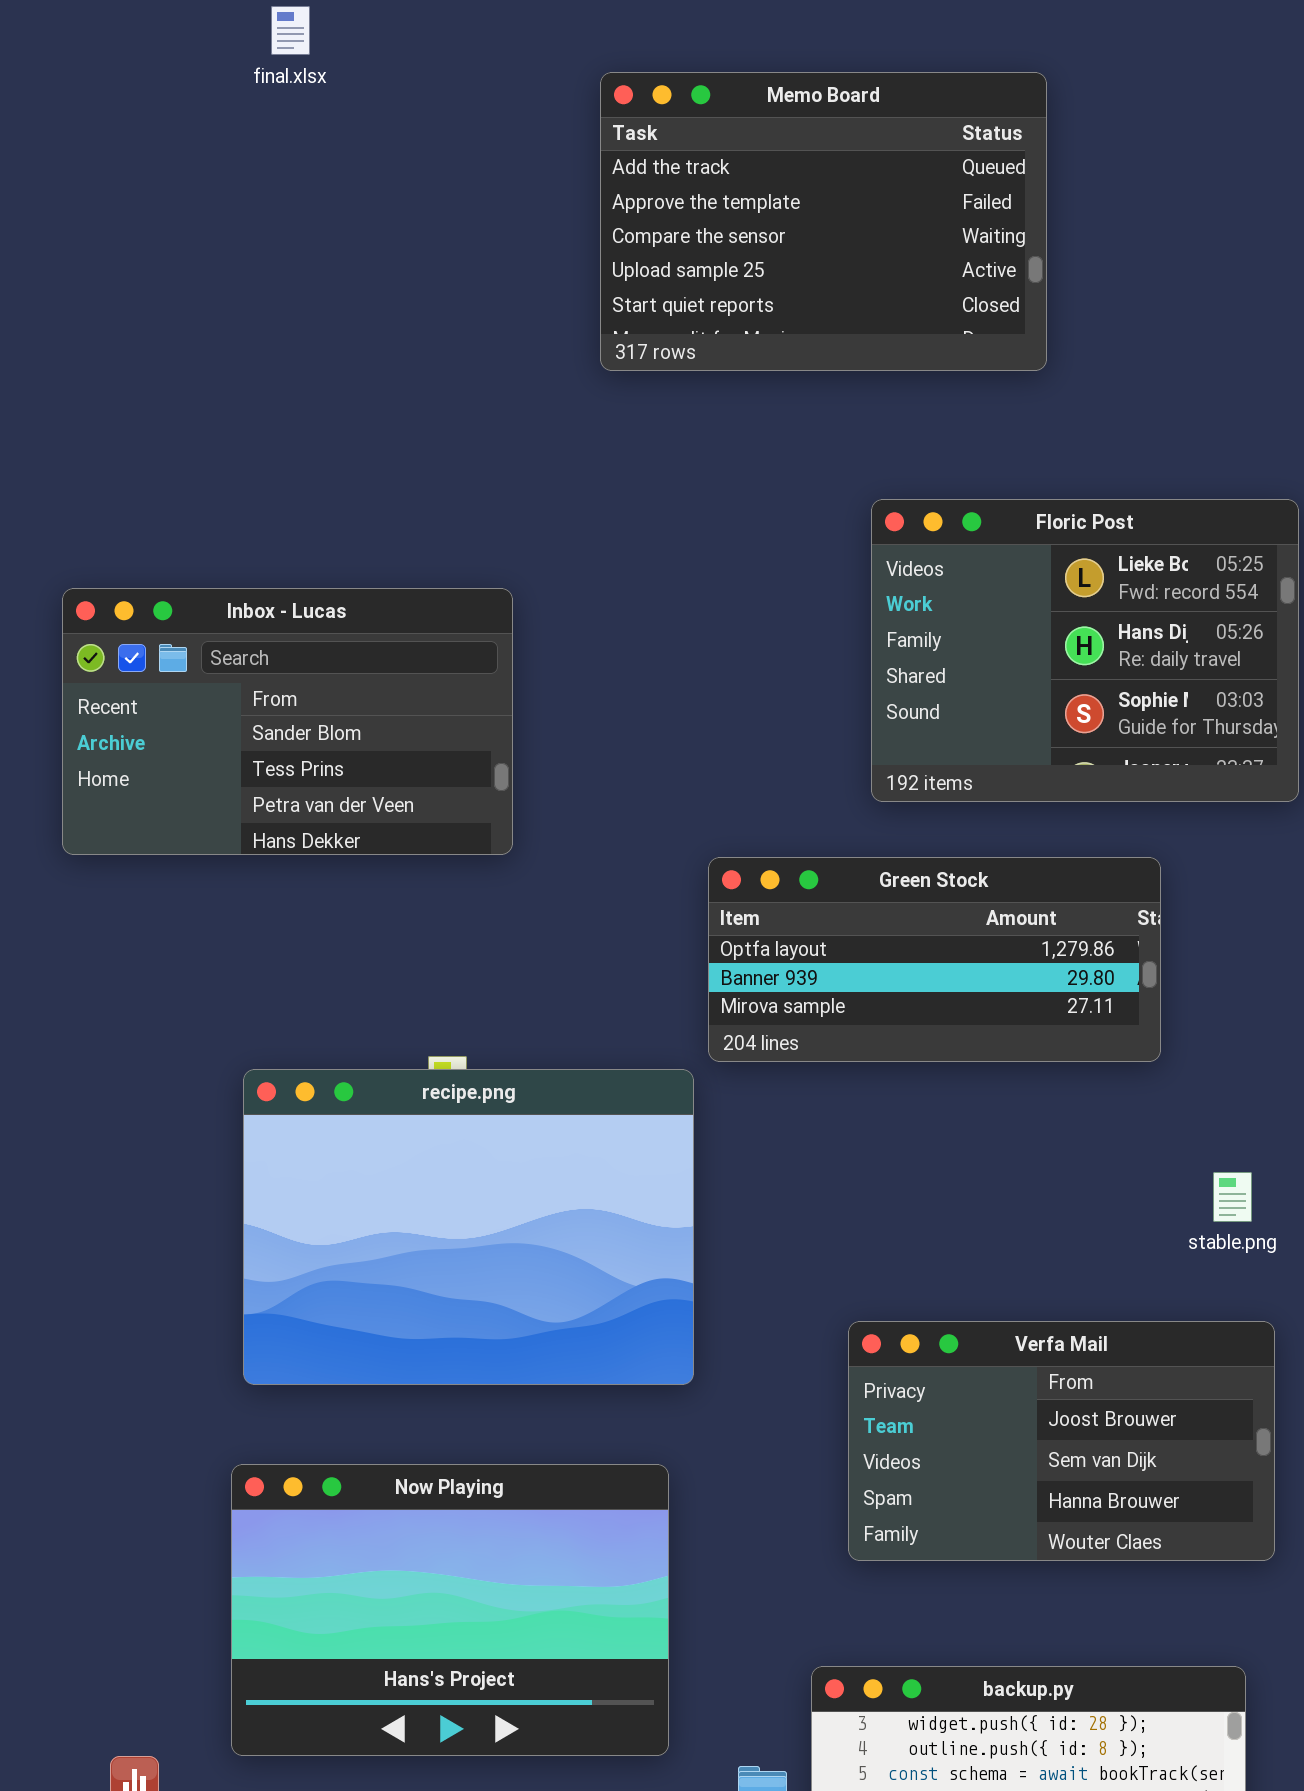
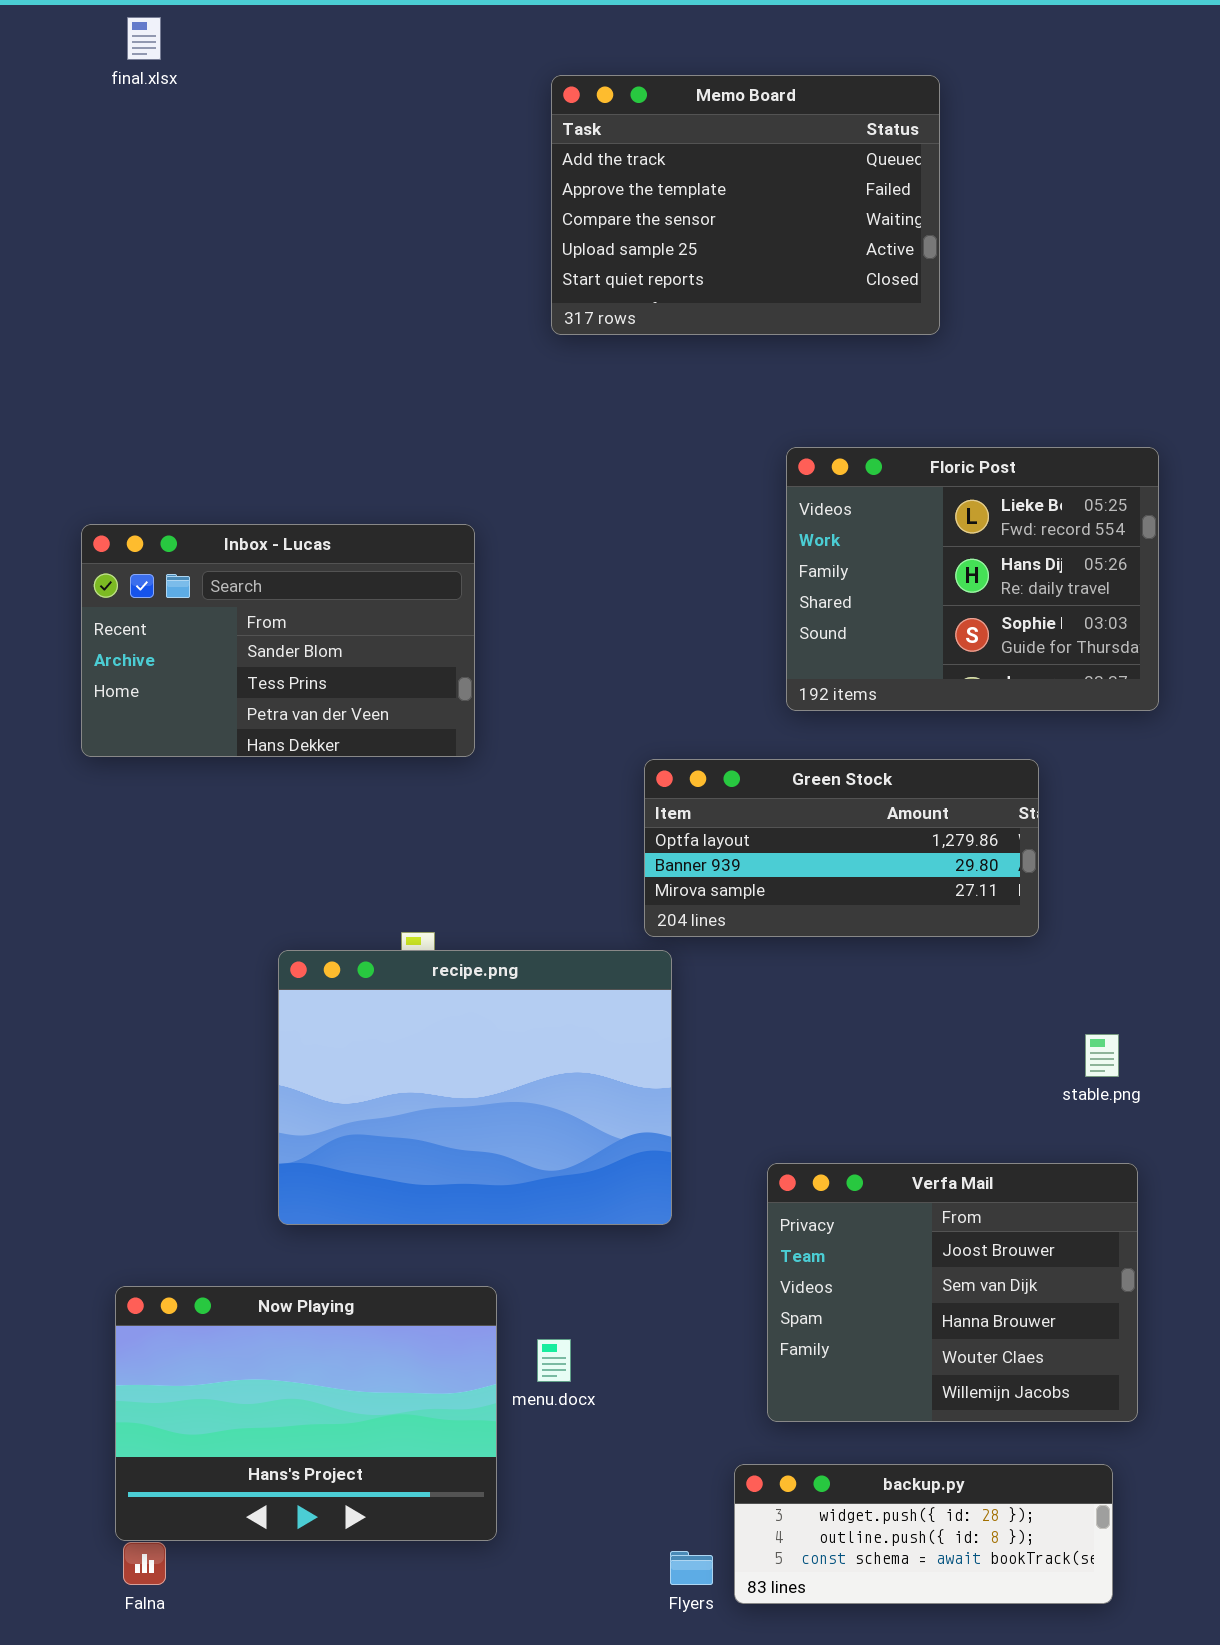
final.xlsx: [271,6,310,55] -> [127,17,161,60], moved
recipe.png: [243,1069,694,1385] -> [278,950,672,1225], moved
Verfa Mail: [848,1321,1275,1561] -> [767,1163,1138,1422], resized
Now Playing: [231,1464,669,1756] -> [115,1286,497,1541], moved

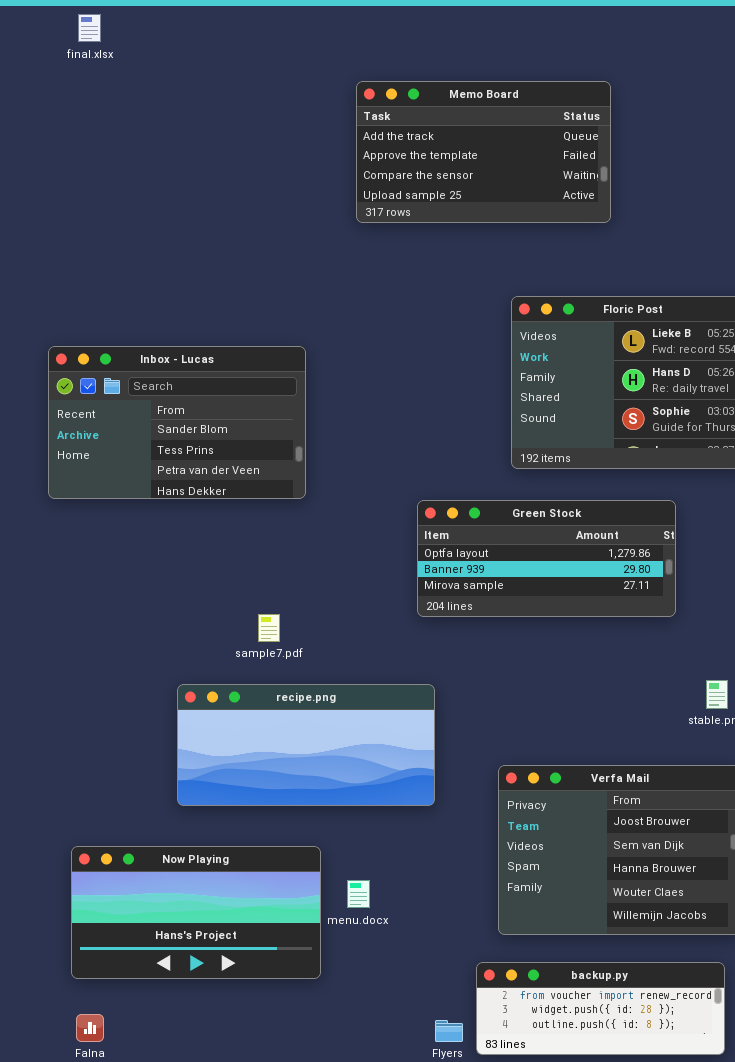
Memo Board: [551,75,940,335] -> [356,81,611,223], resized
recipe.png: [278,950,672,1225] -> [177,684,435,806], resized
Now Playing: [115,1286,497,1541] -> [71,846,321,979], resized
backup.py: [734,1464,1113,1604] -> [476,962,725,1055], scrolled up 1 row

